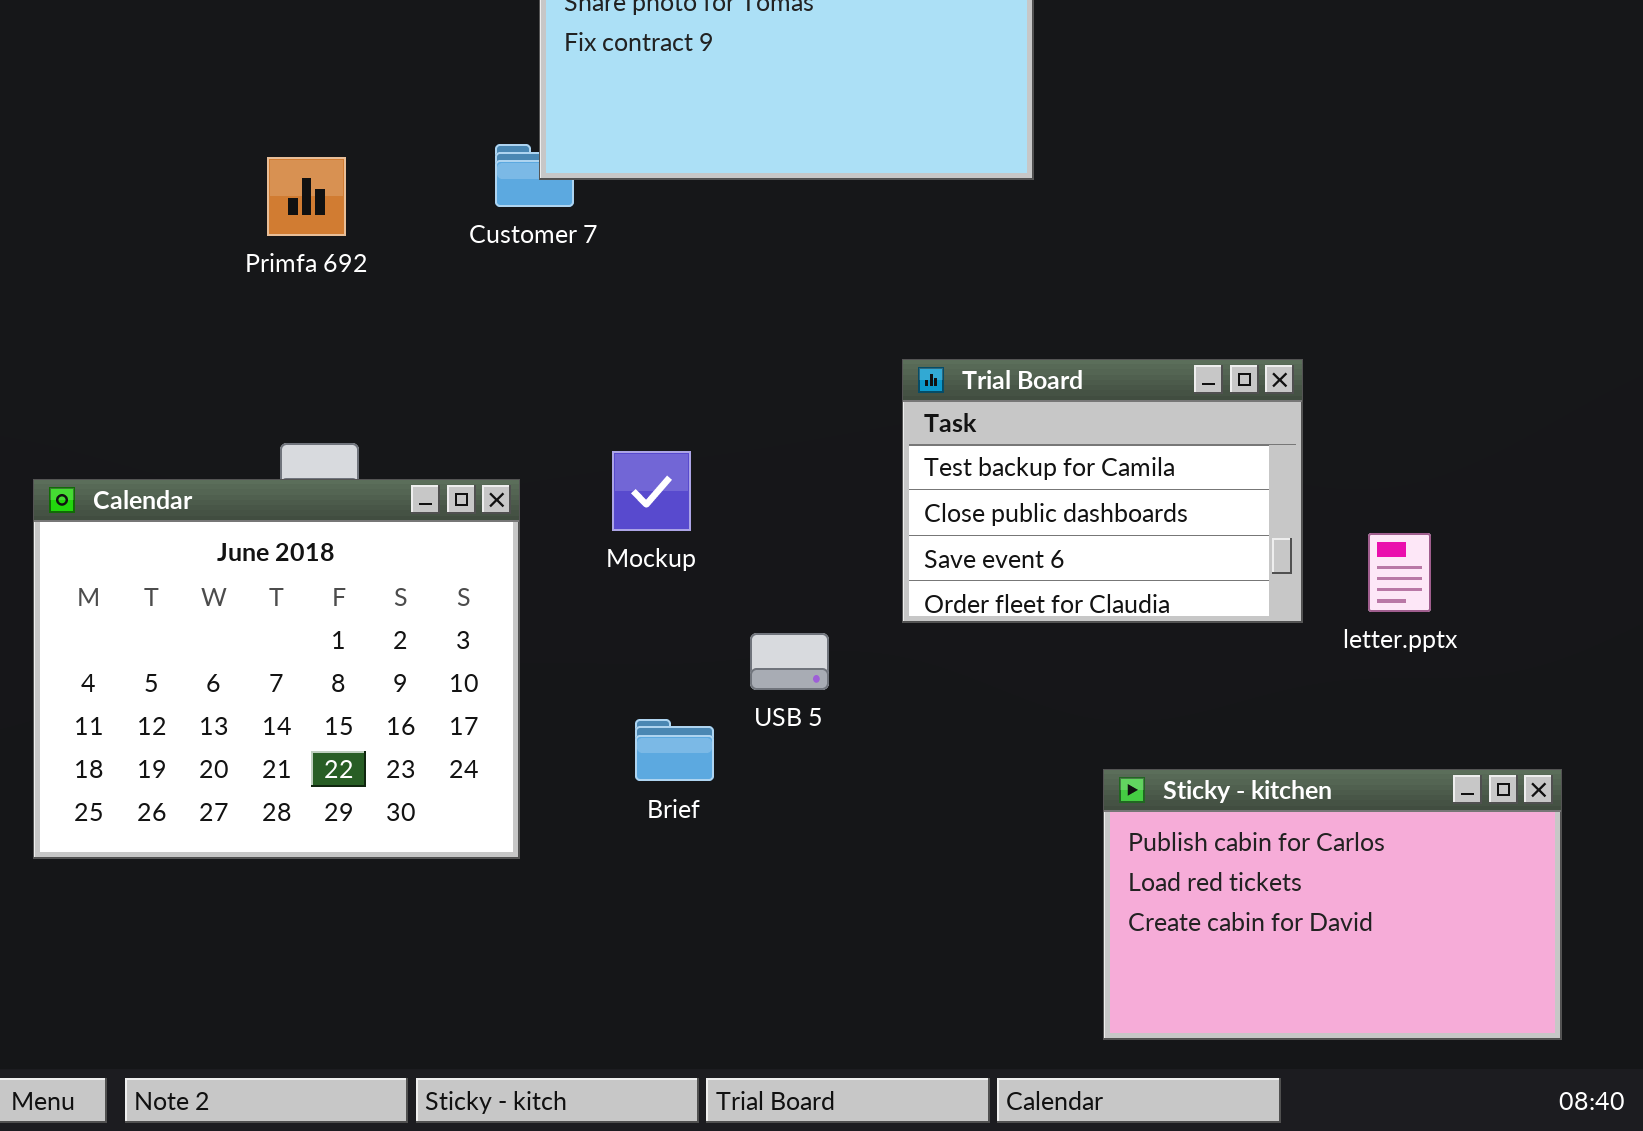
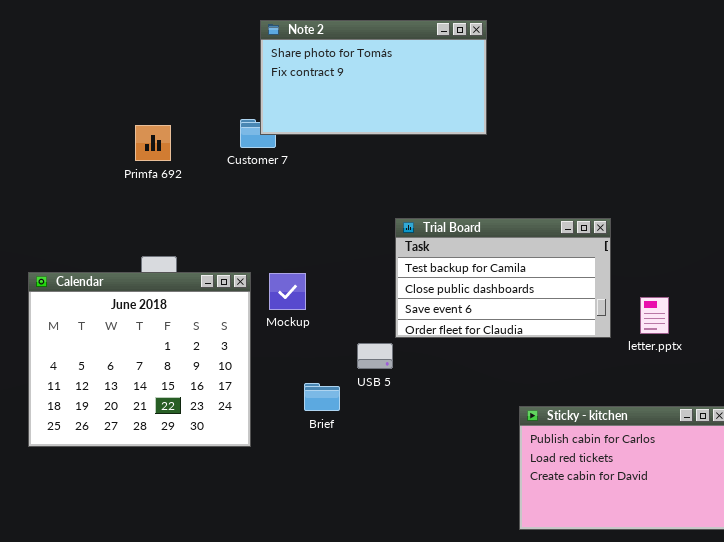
Trial Board: [902,359,1303,623] -> [395,218,611,338], resized
Mockup: [612,451,691,531] -> [269,273,306,310], moved

